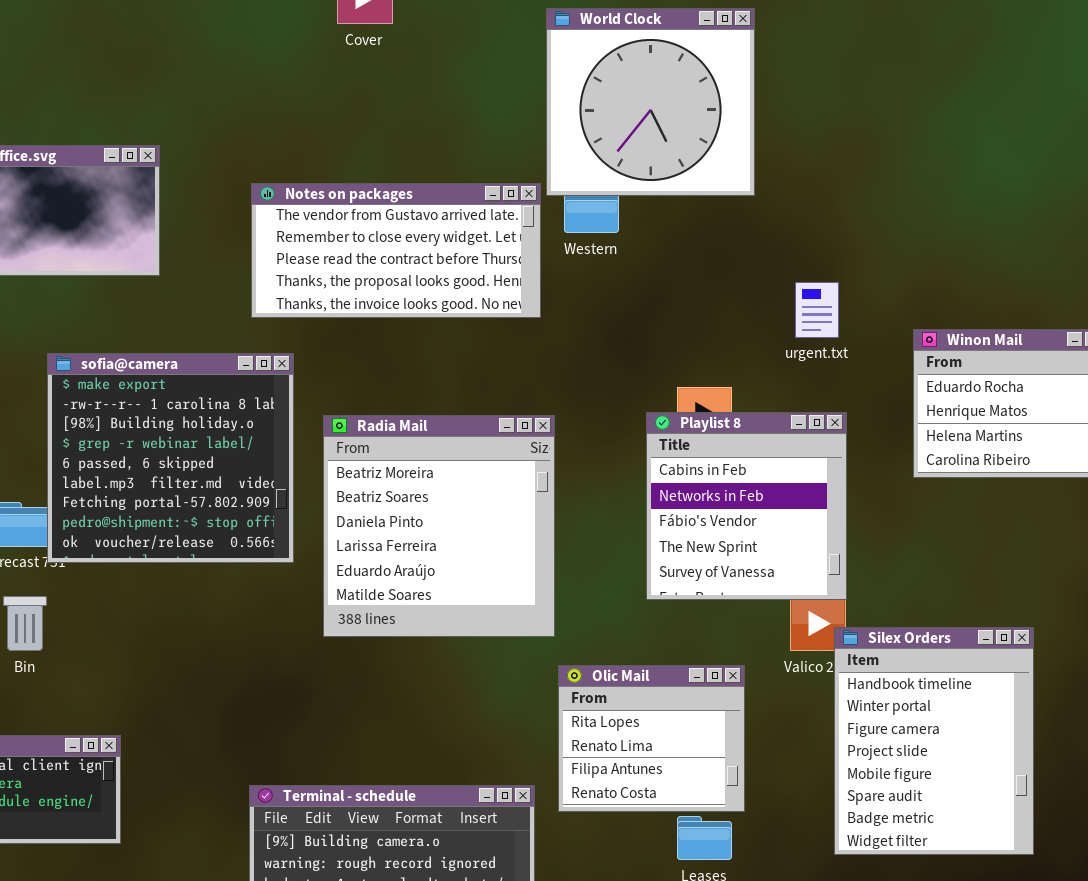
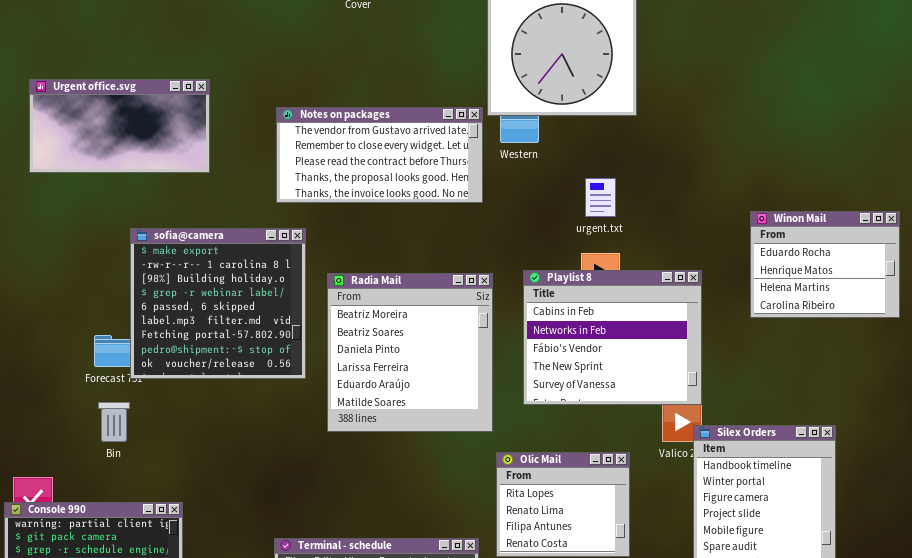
urgent.txt: [795,282,839,338] -> [585,178,616,217], moved
Playlist 8: [646,412,847,600] -> [523,270,702,405], resized

